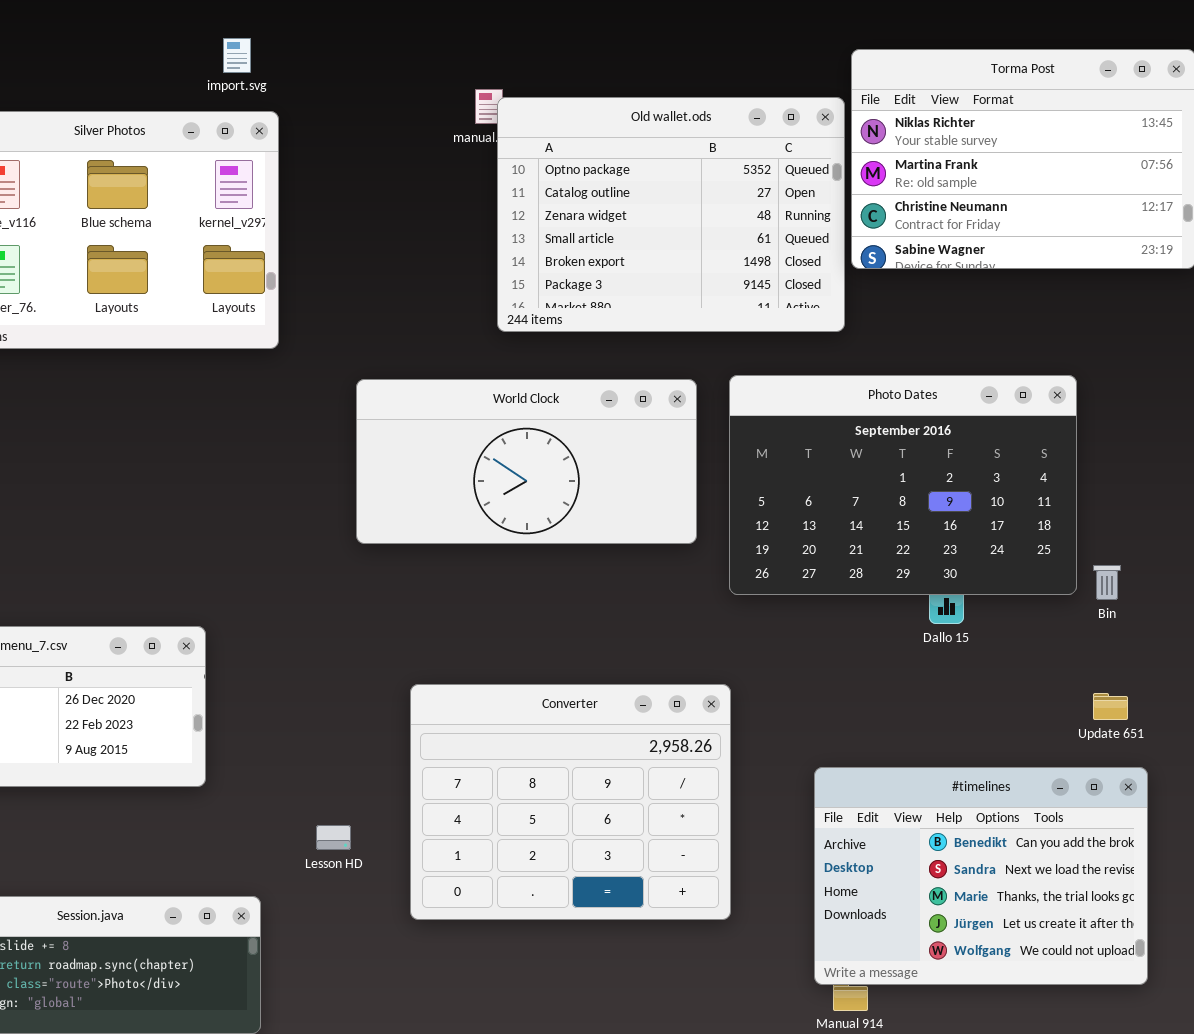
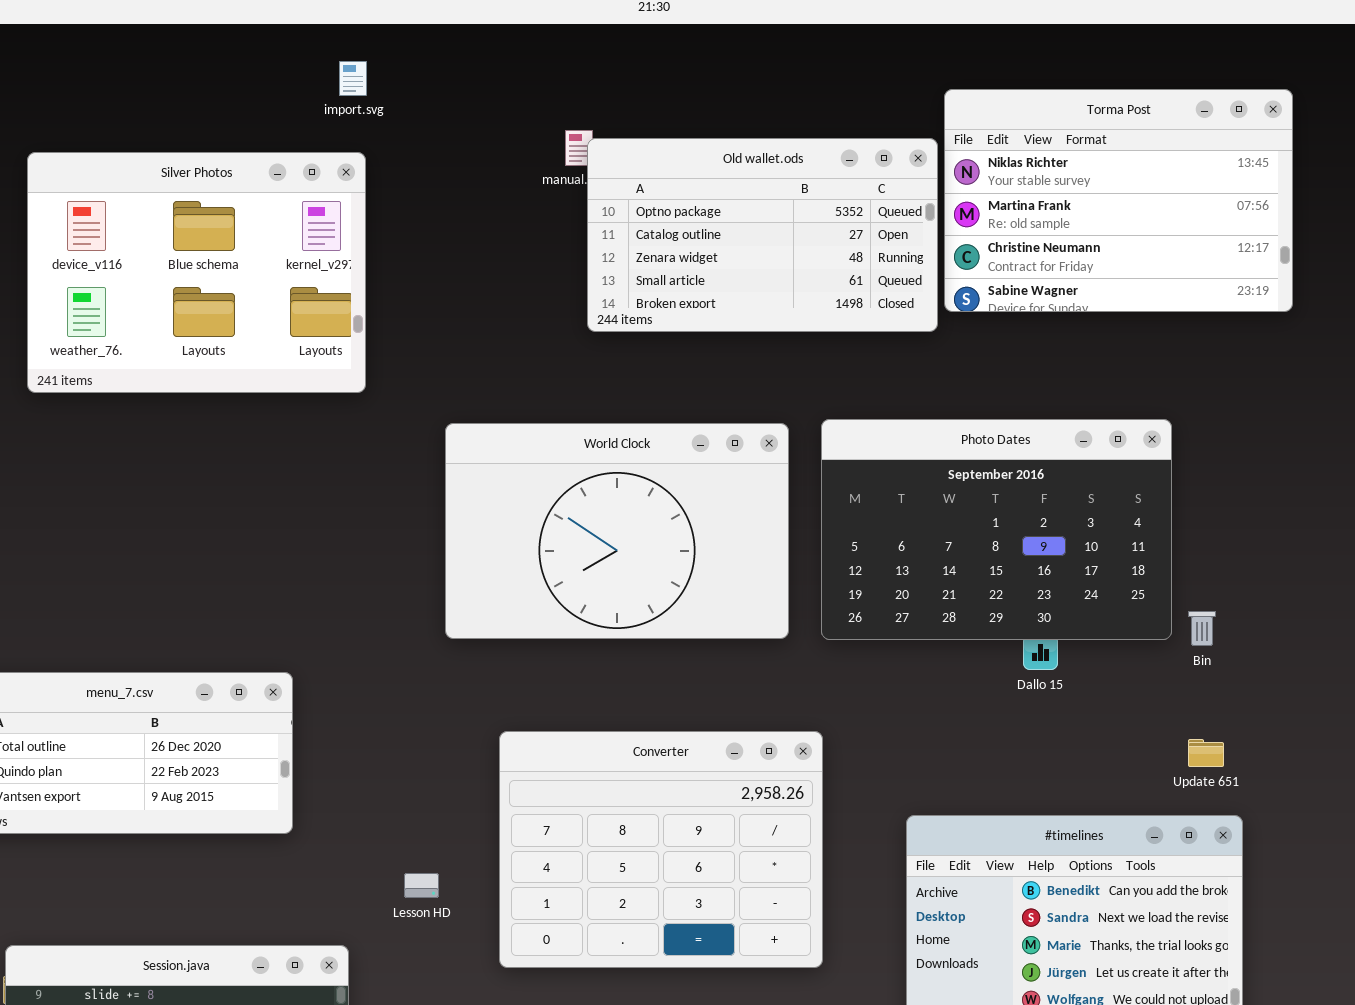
import.svg: [223,38,251,73] -> [339,61,367,96], moved
Old wallet.ods: [497,97,845,332] -> [587,138,938,332], resized
World Clock: [356,379,697,544] -> [445,423,789,639], resized

